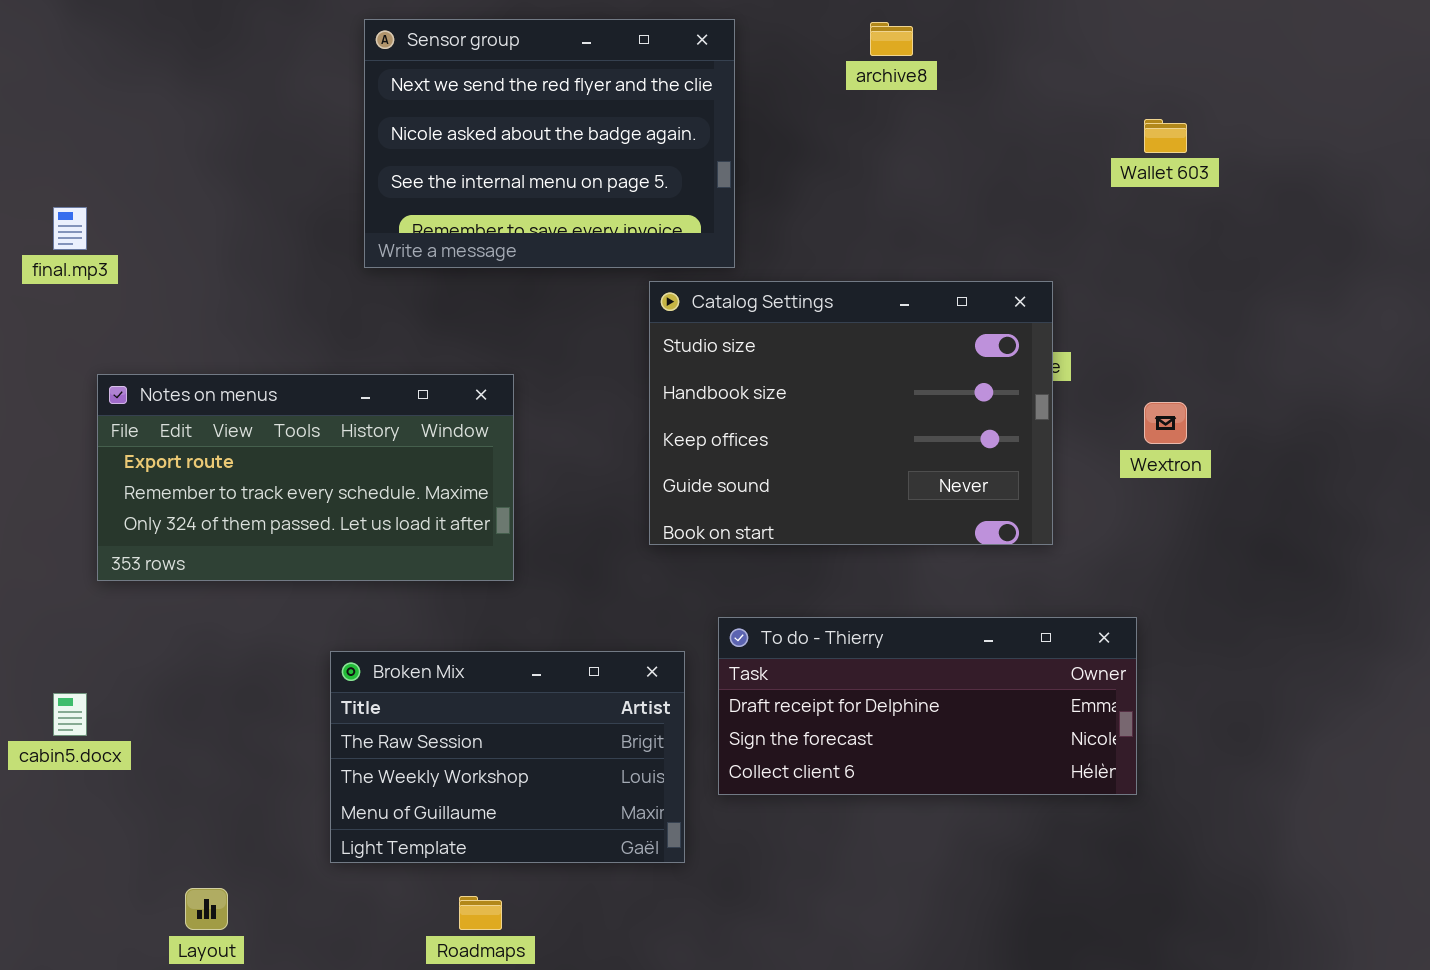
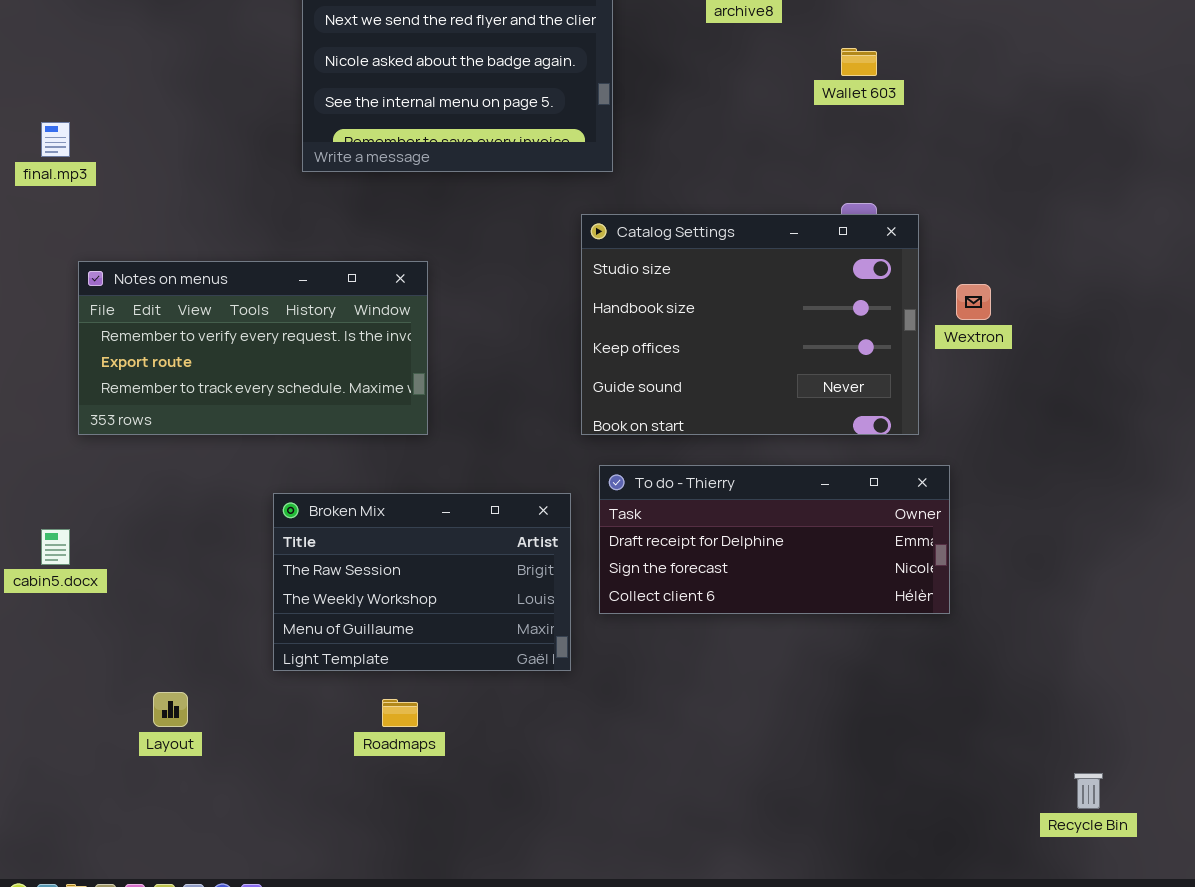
Wallet 603: [1144,119,1187,153] -> [841,48,877,76], moved
Catalog Settings: [649,281,1053,545] -> [581,214,919,435], moved
Notes on menus: [97,374,514,581] -> [78,261,428,435], scrolled up 1 row

